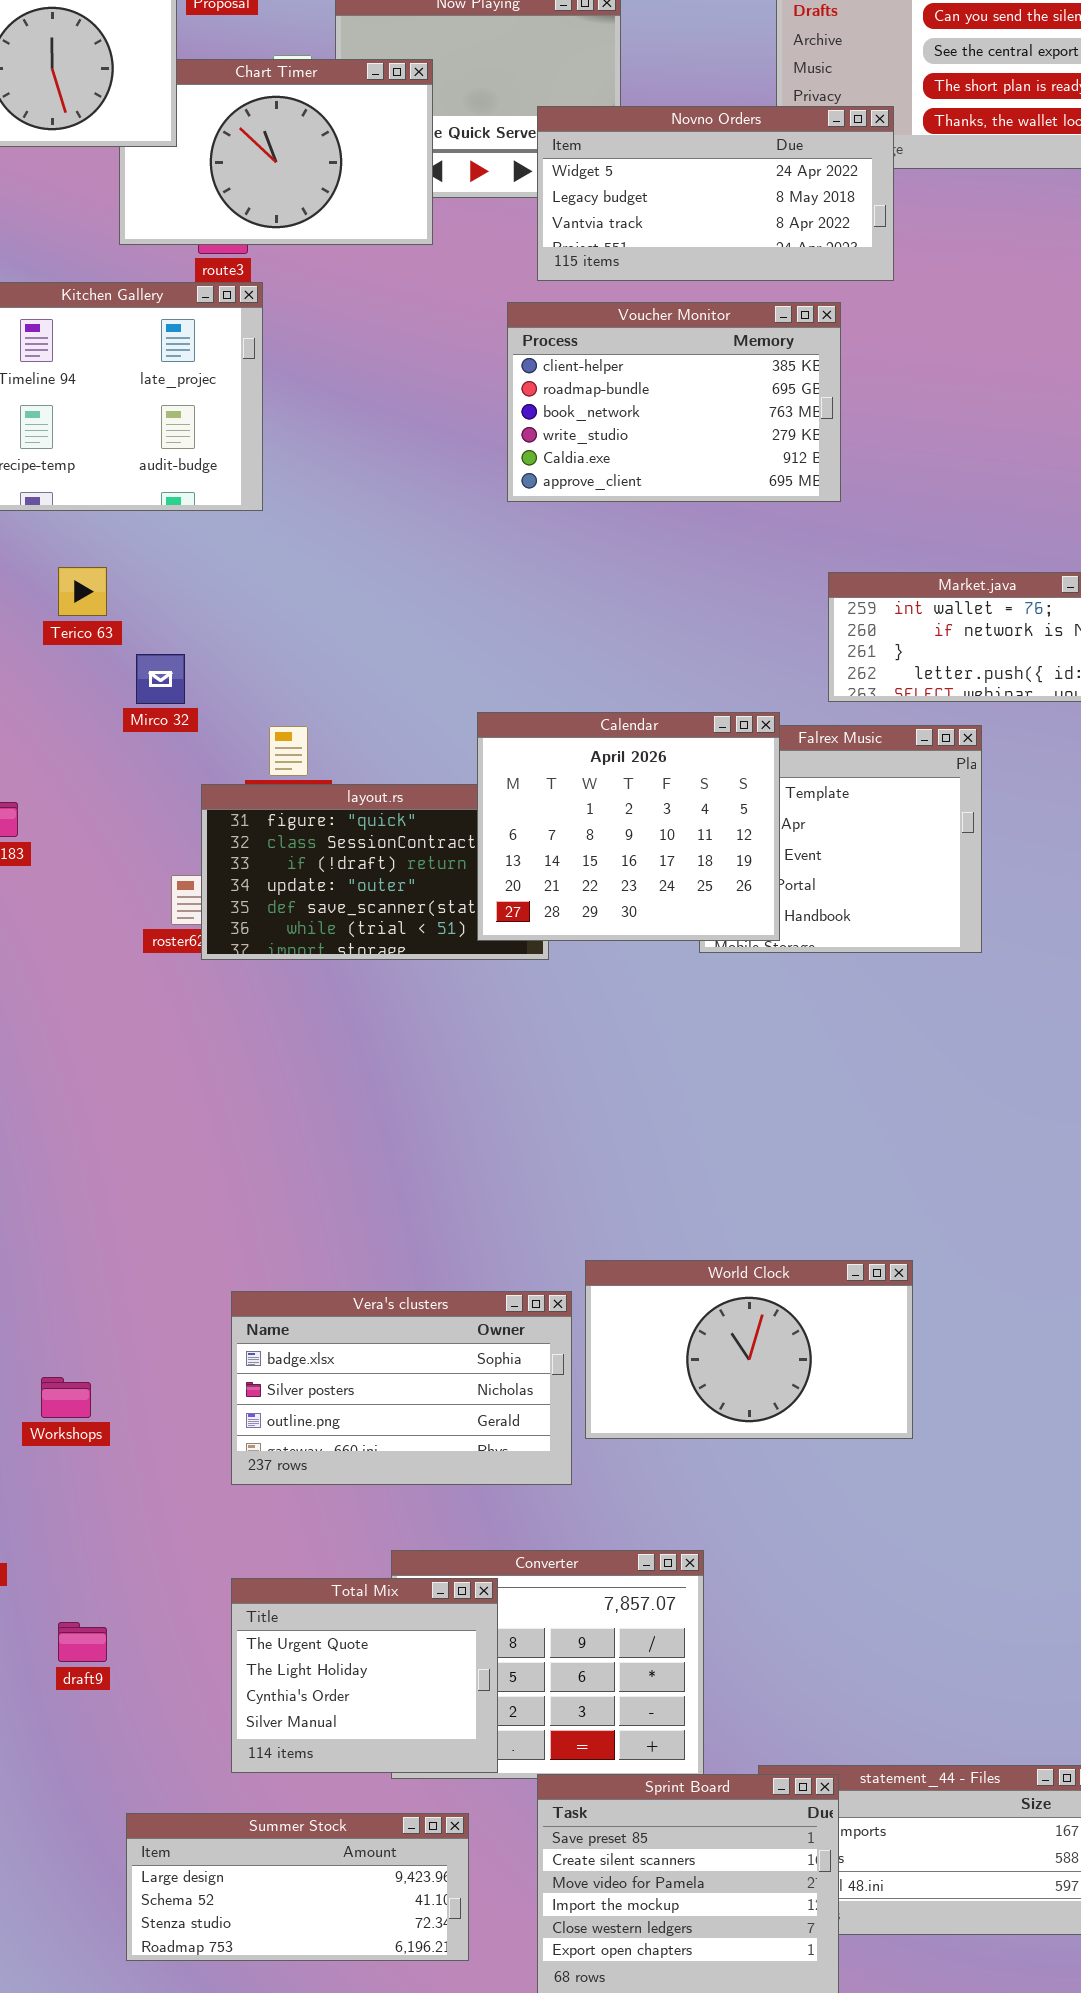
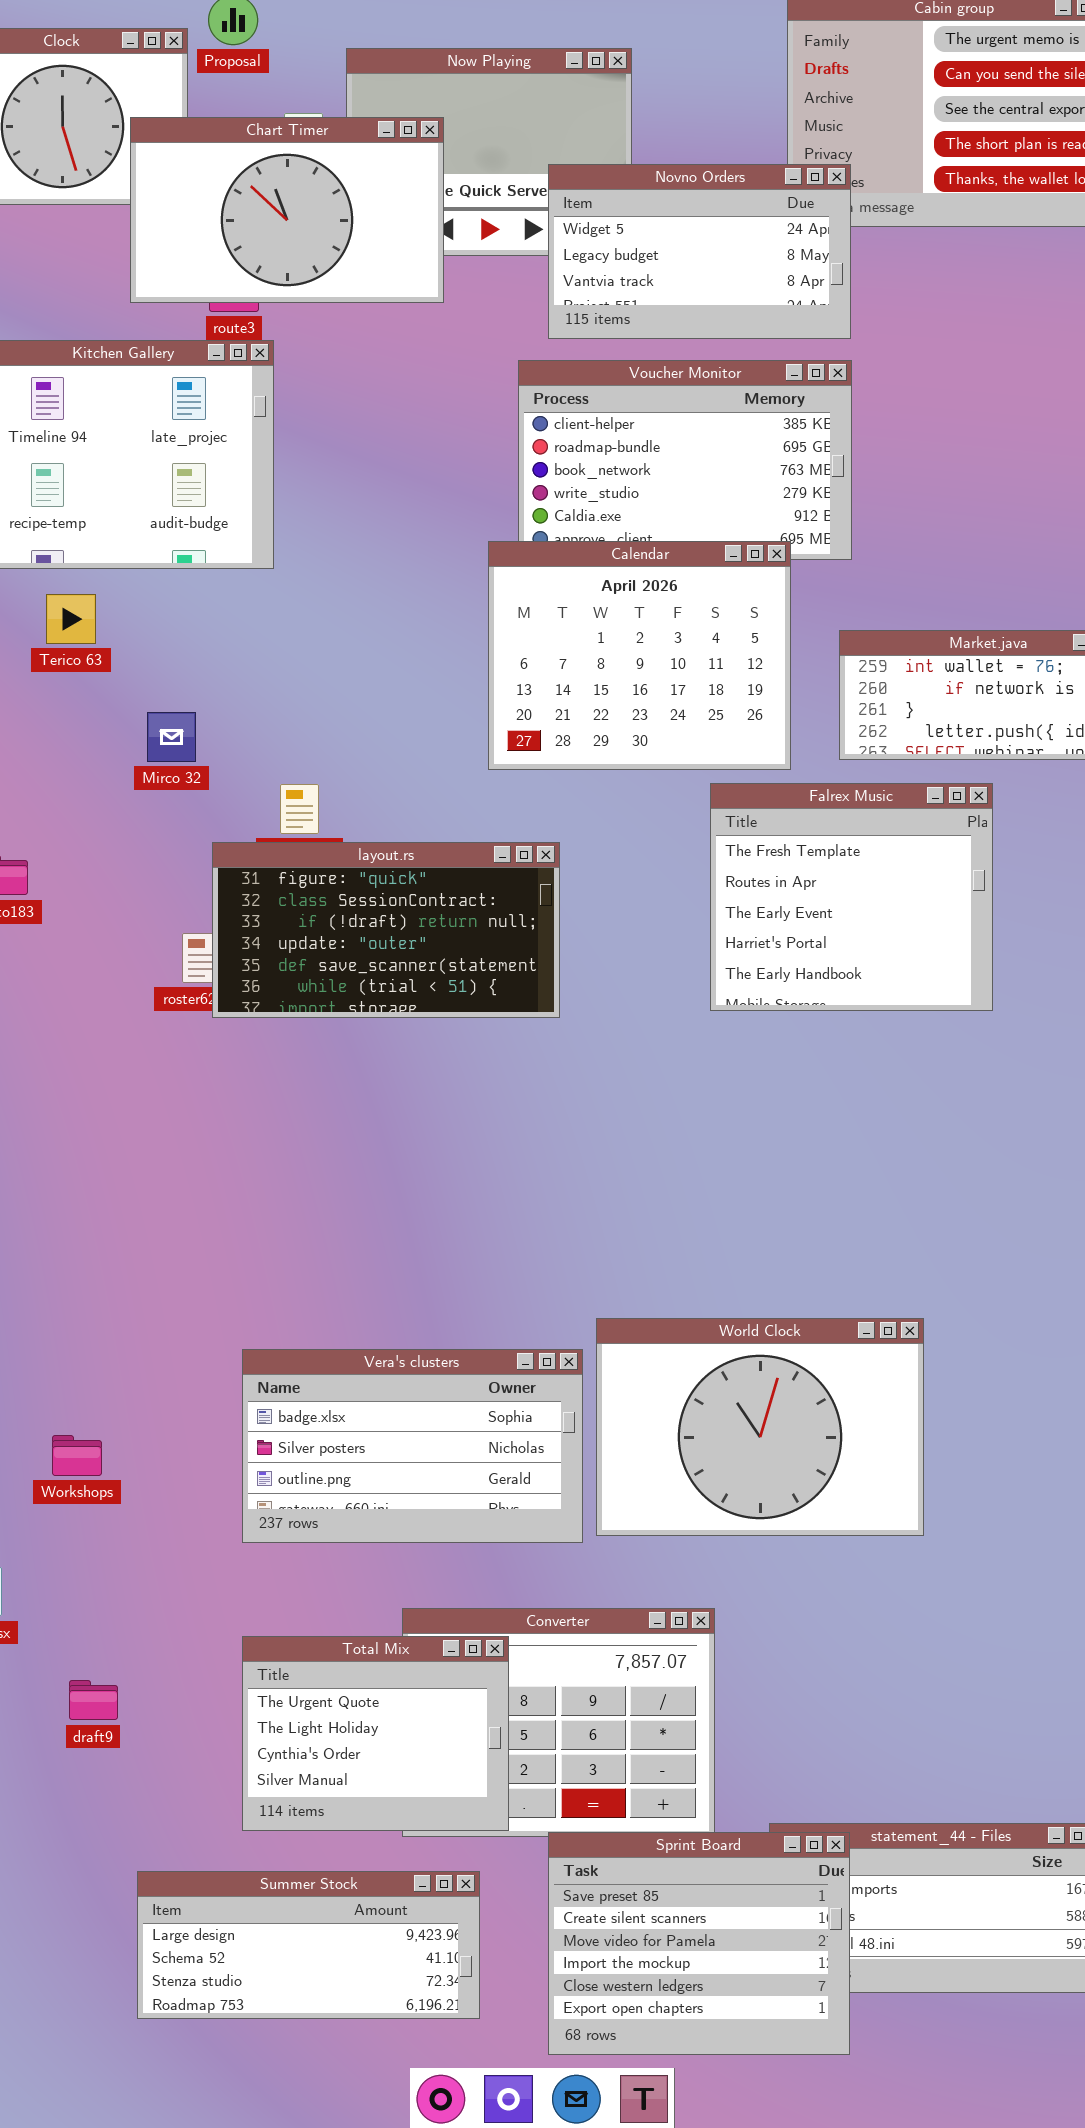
Chart Timer: [119,59,433,245] -> [130,117,444,303], raised
Novno Orders: [537,106,894,281] -> [548,164,851,339], resized
Terico 63: [58,567,107,616] -> [46,594,96,644], moved
Calendar: [477,712,780,941] -> [488,541,791,770], moved
World Clock: [585,1260,913,1439] -> [596,1318,924,1536], resized

